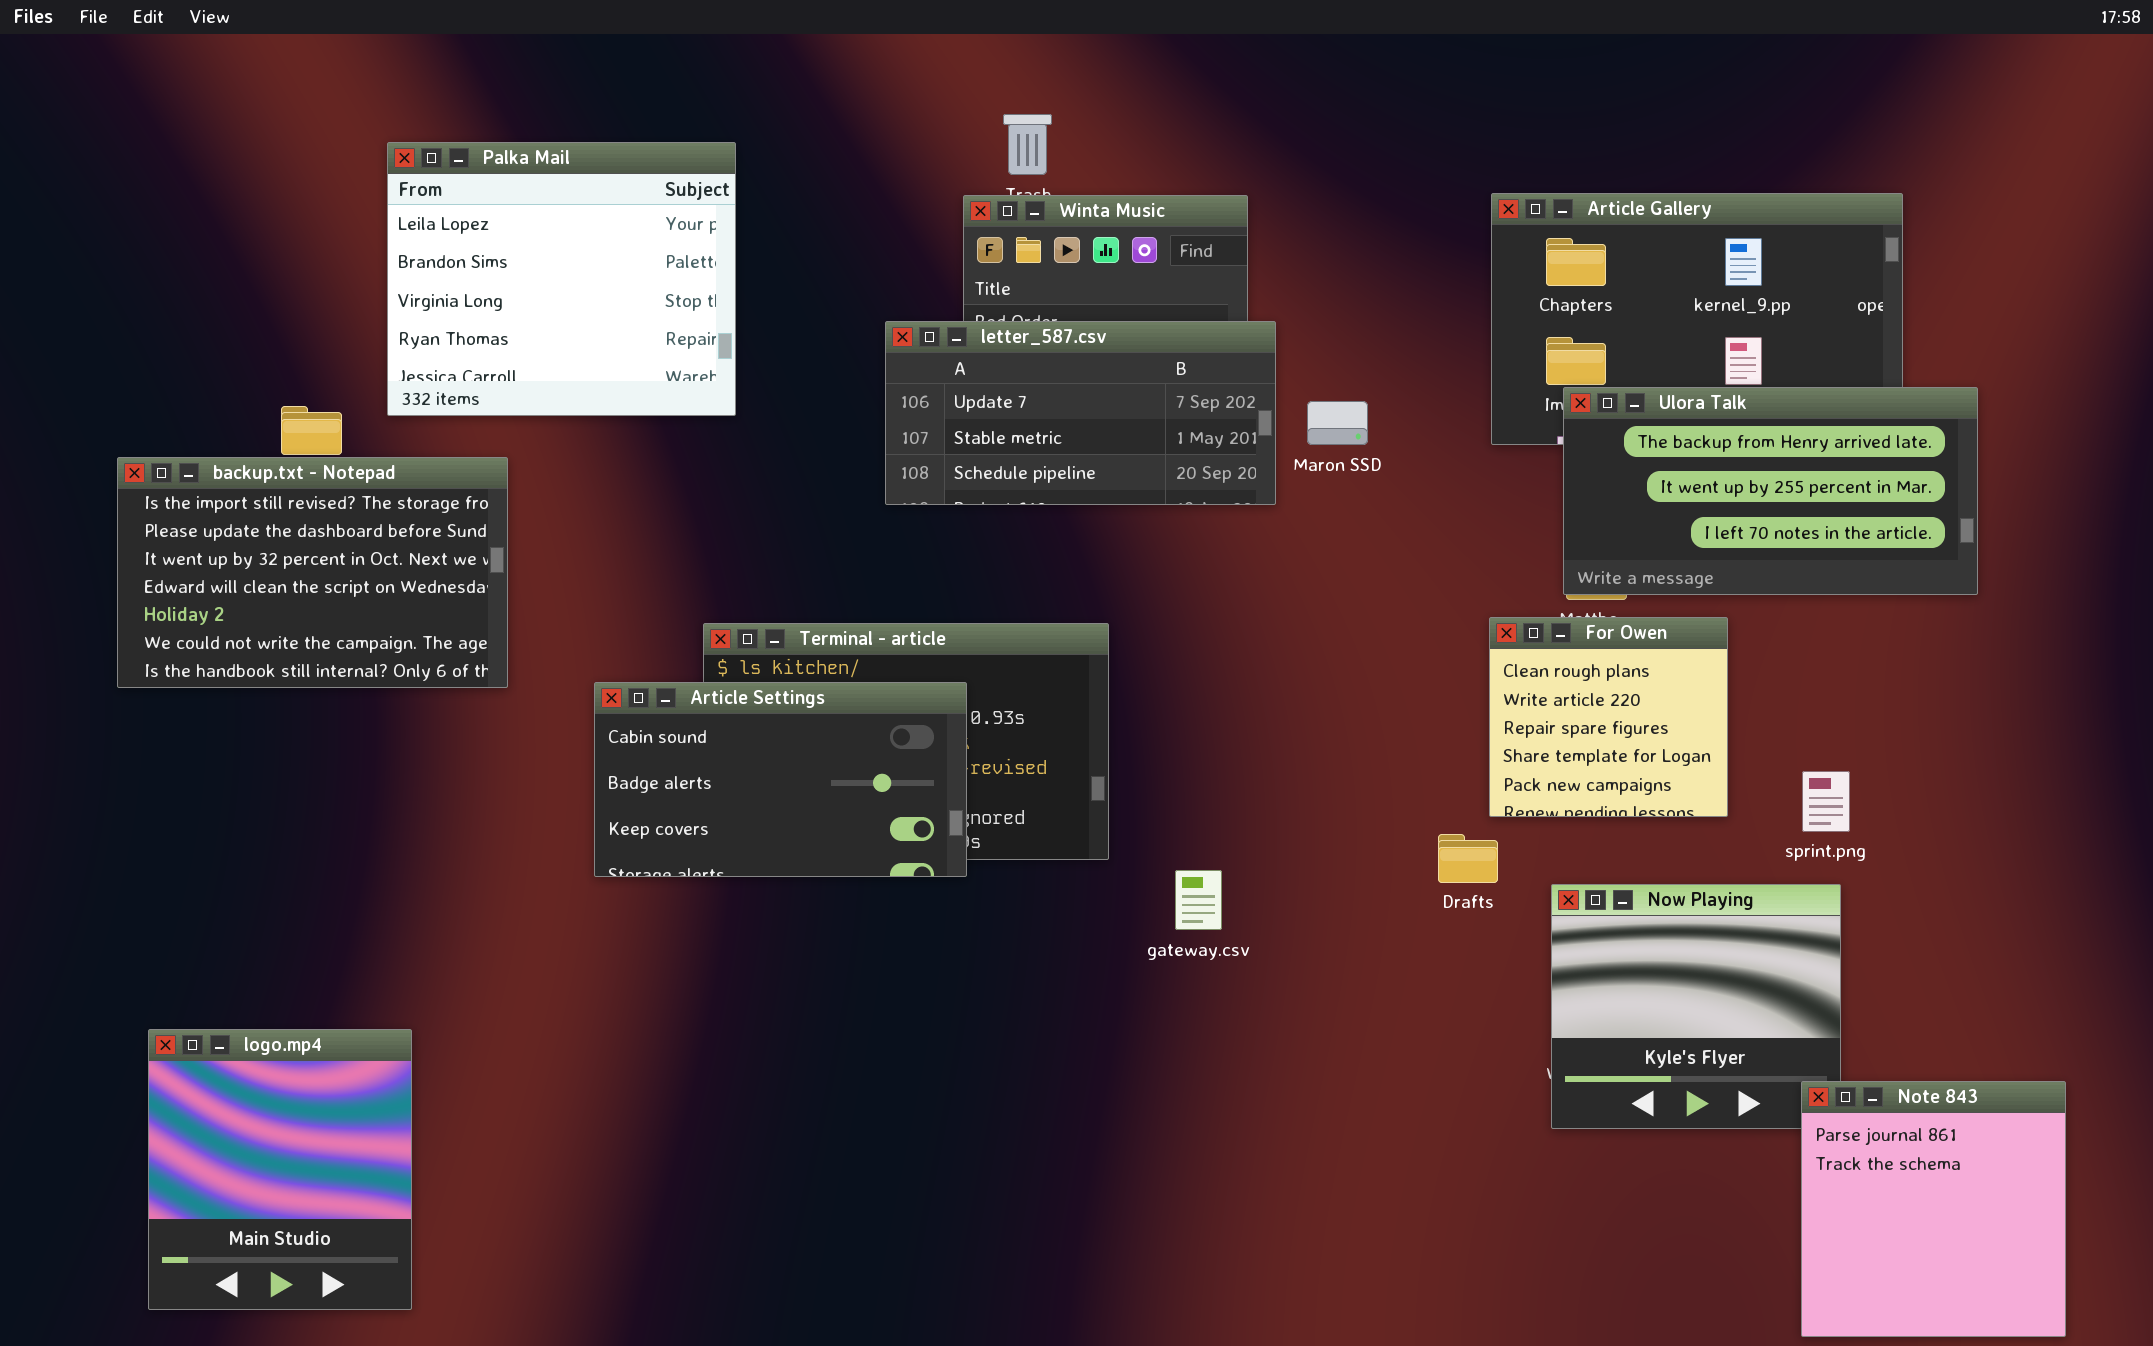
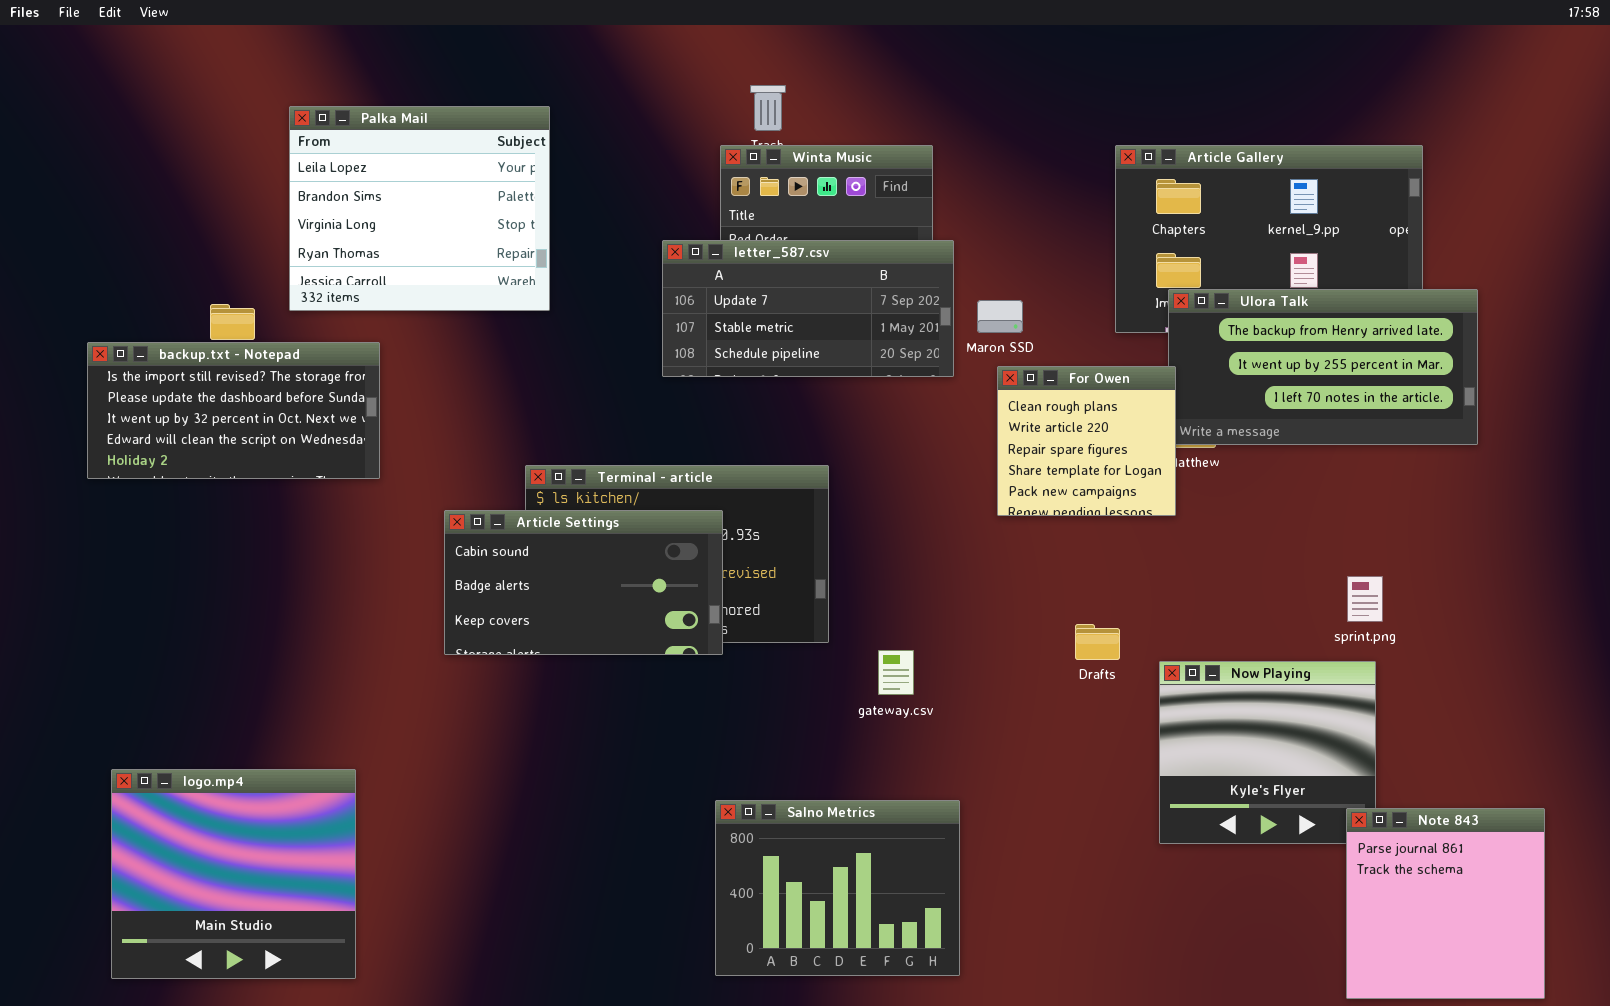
backup.txt - Notepad: [117,457,508,688] -> [87,342,380,479], resized
For Owen: [1489,617,1728,817] -> [997,366,1176,516], moved
logo.mp4: [148,1029,412,1310] -> [111,769,356,979], resized
Salno Metrics: none -> [715,800,960,976], opened

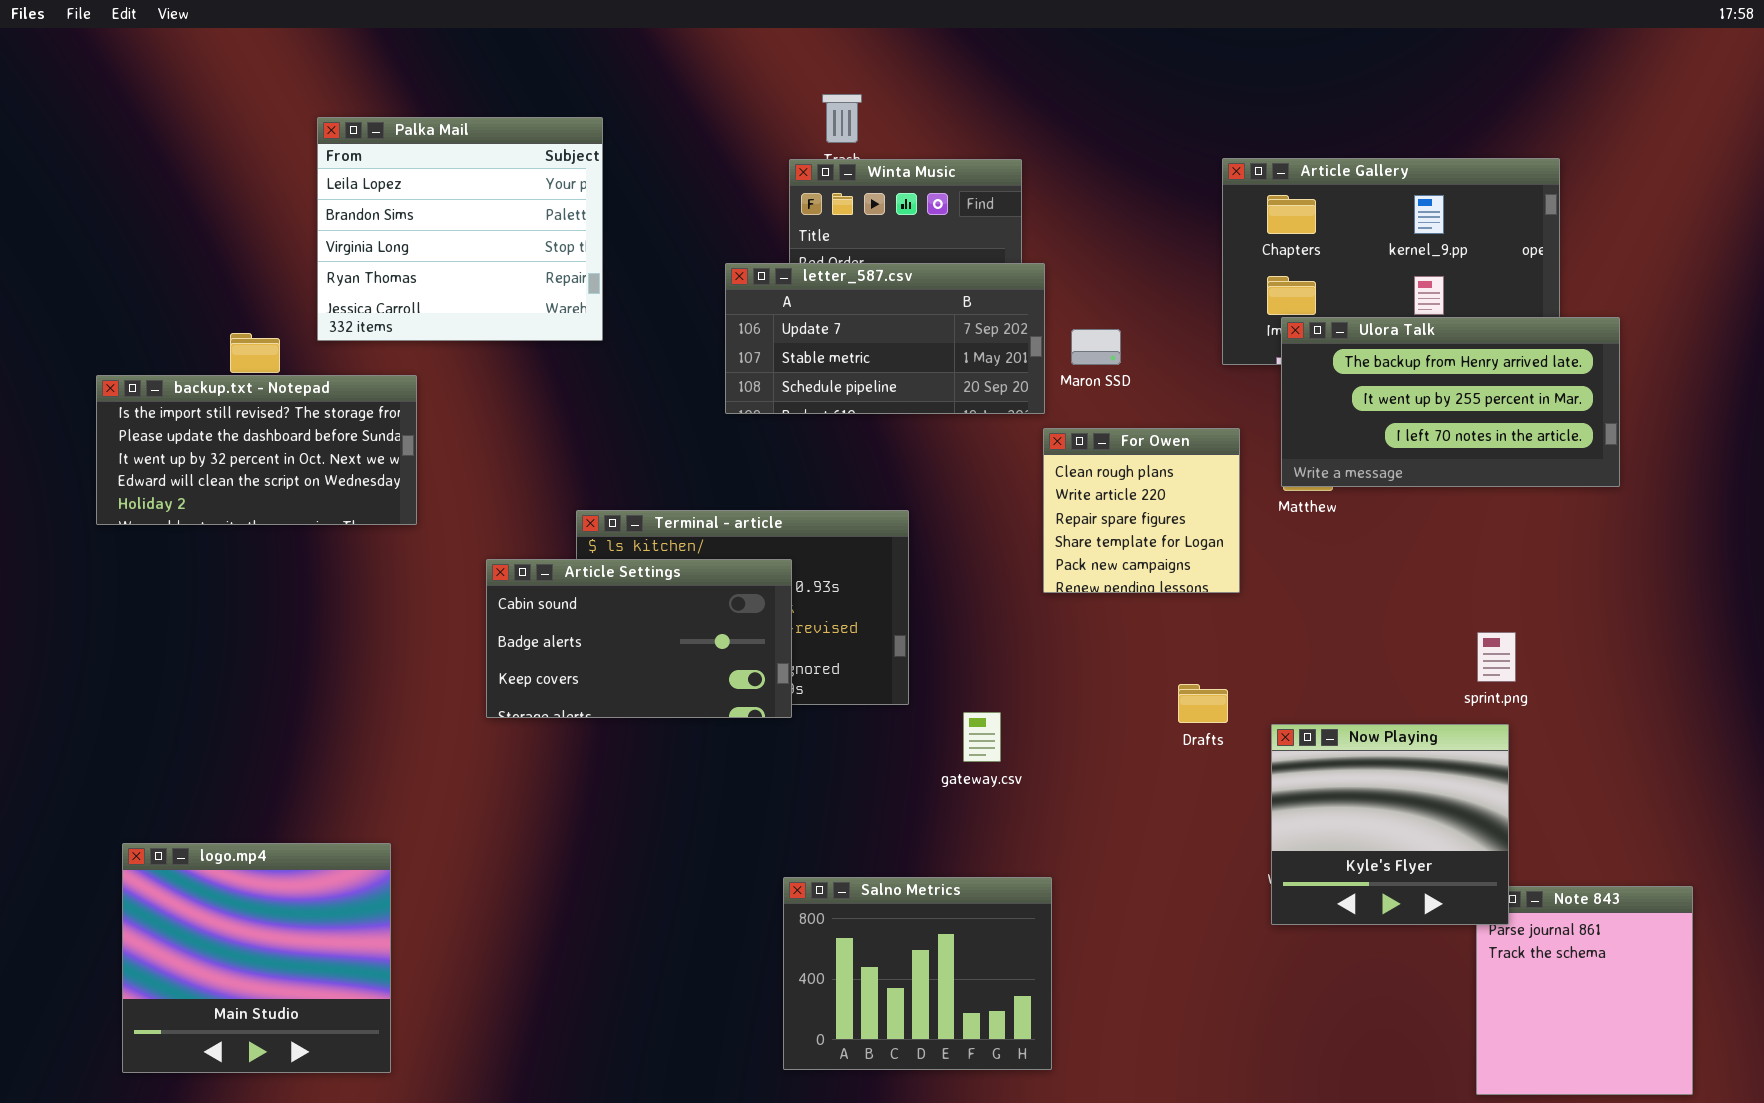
For Owen: [997,366,1176,516] -> [1043,428,1240,593], moved
Now Playing: [1159,661,1376,844] -> [1271,724,1509,925], raised

